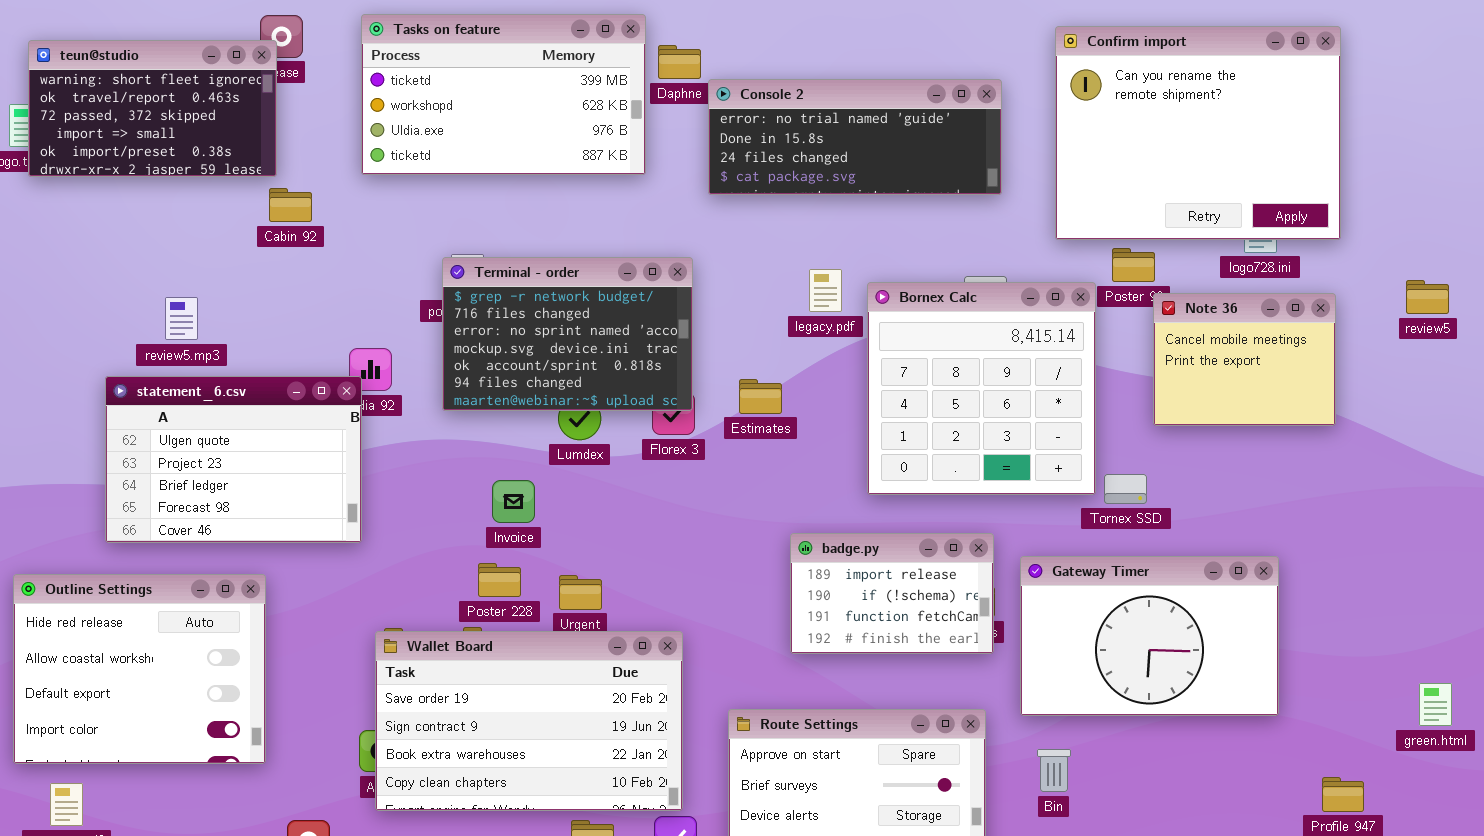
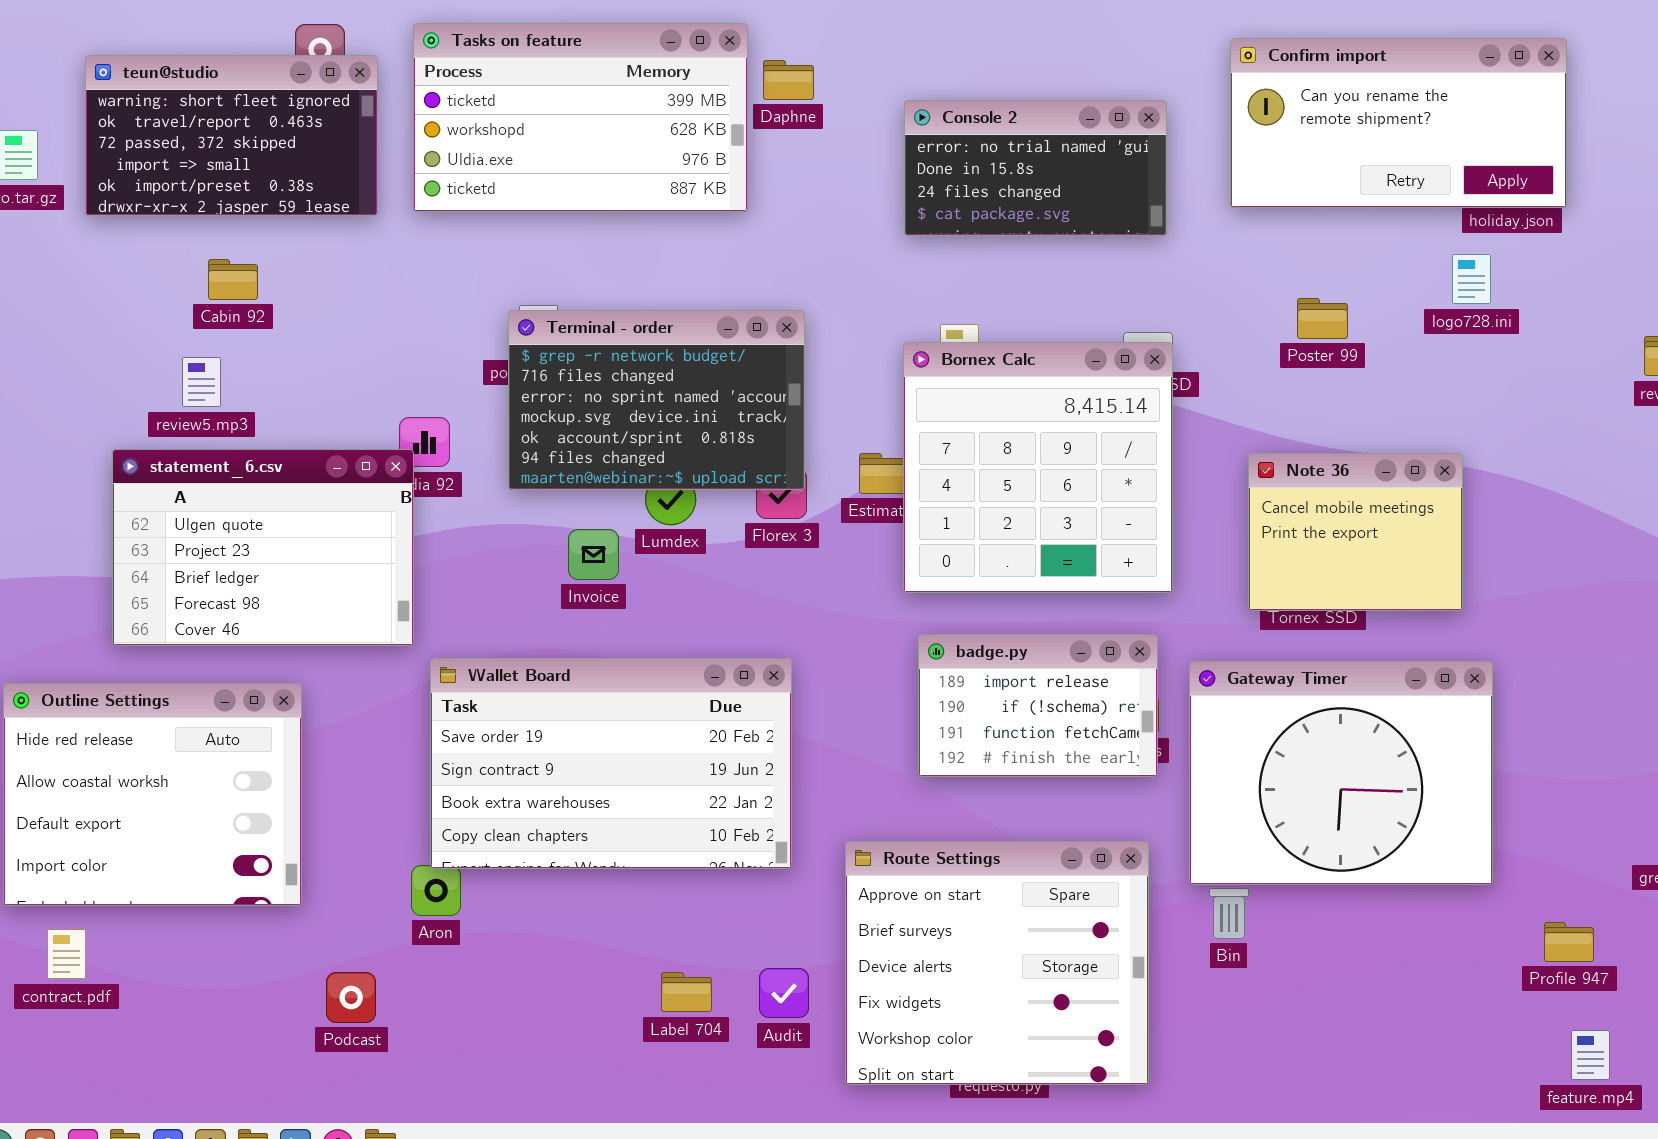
Confirm import: [1055,26,1341,240] -> [1230,38,1567,208], resized
teun@studio: [28,40,277,177] -> [85,55,378,216], moved
Console 2: [708,79,1002,195] -> [904,100,1167,236], resized
Cabin 92: [269,188,312,222] -> [208,259,258,300], moved
Bornex Calc: [867,282,1096,495] -> [903,342,1173,593], moved
Note 36: [1153,293,1336,426] -> [1248,453,1463,611], moved
Invoice: [492,480,535,523] -> [568,529,619,580], moved
Gateway Timer: [1020,556,1279,716] -> [1189,661,1493,885], resized
Wallet Board: [375,631,683,811] -> [430,658,792,869], moved

